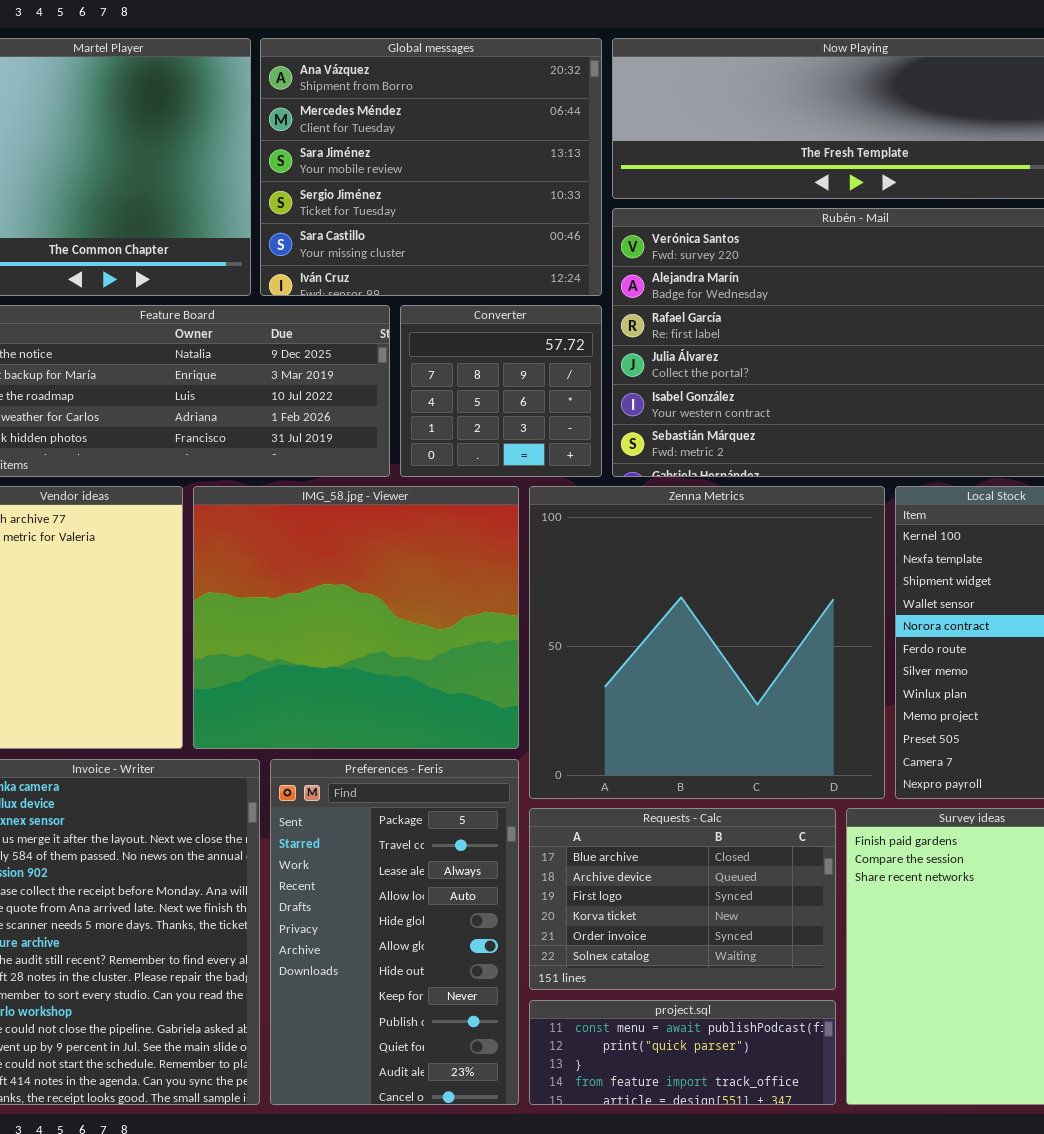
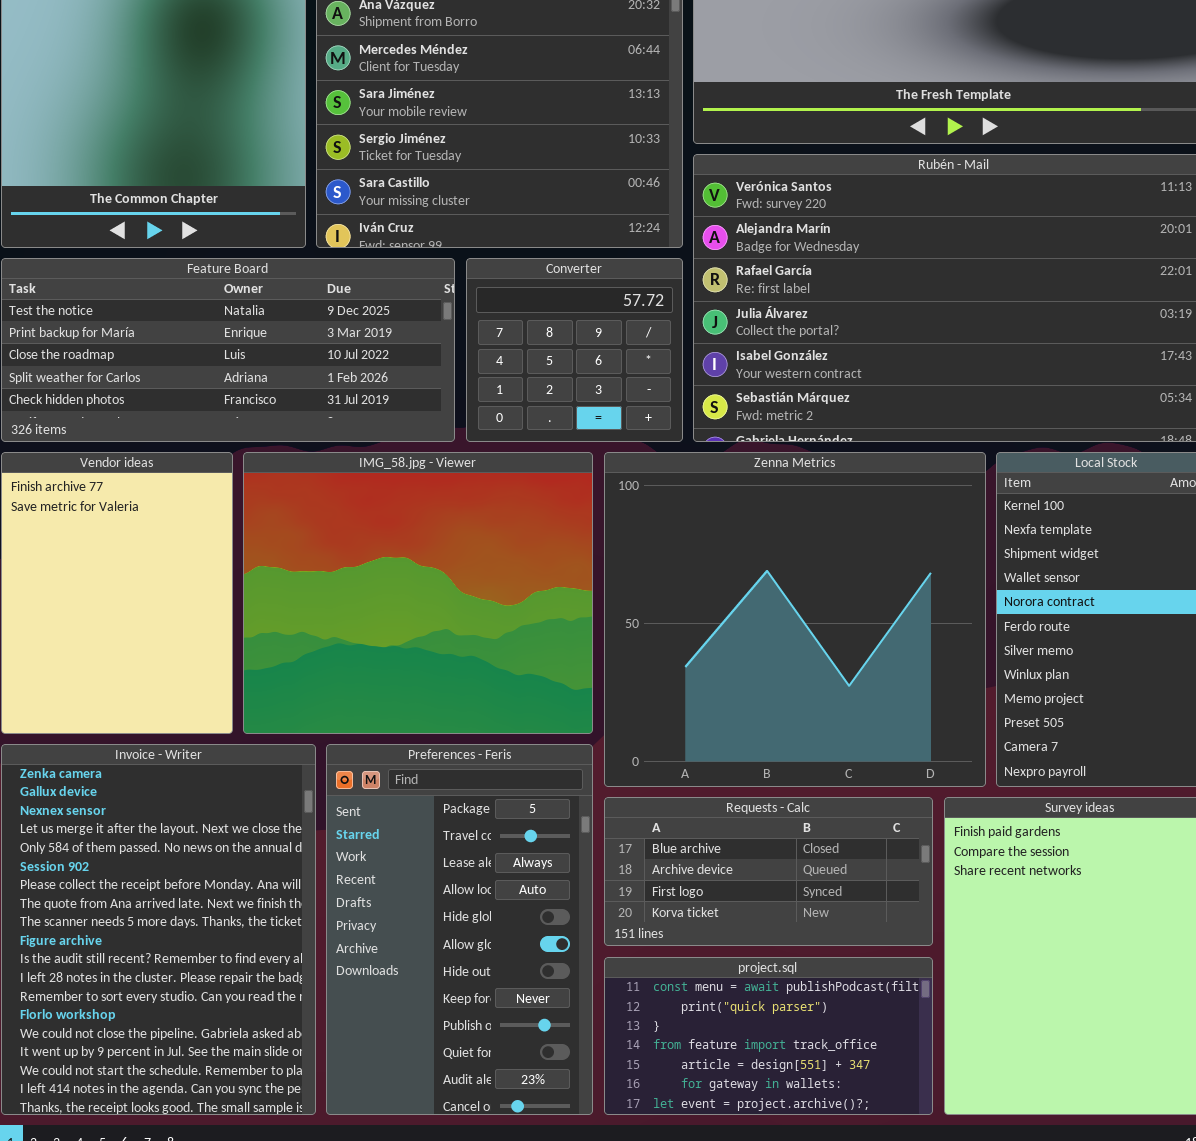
Requests - Calc: [529,808,836,990] -> [604,797,933,946], resized
project.sql: [529,1000,836,1105] -> [604,957,933,1115], resized

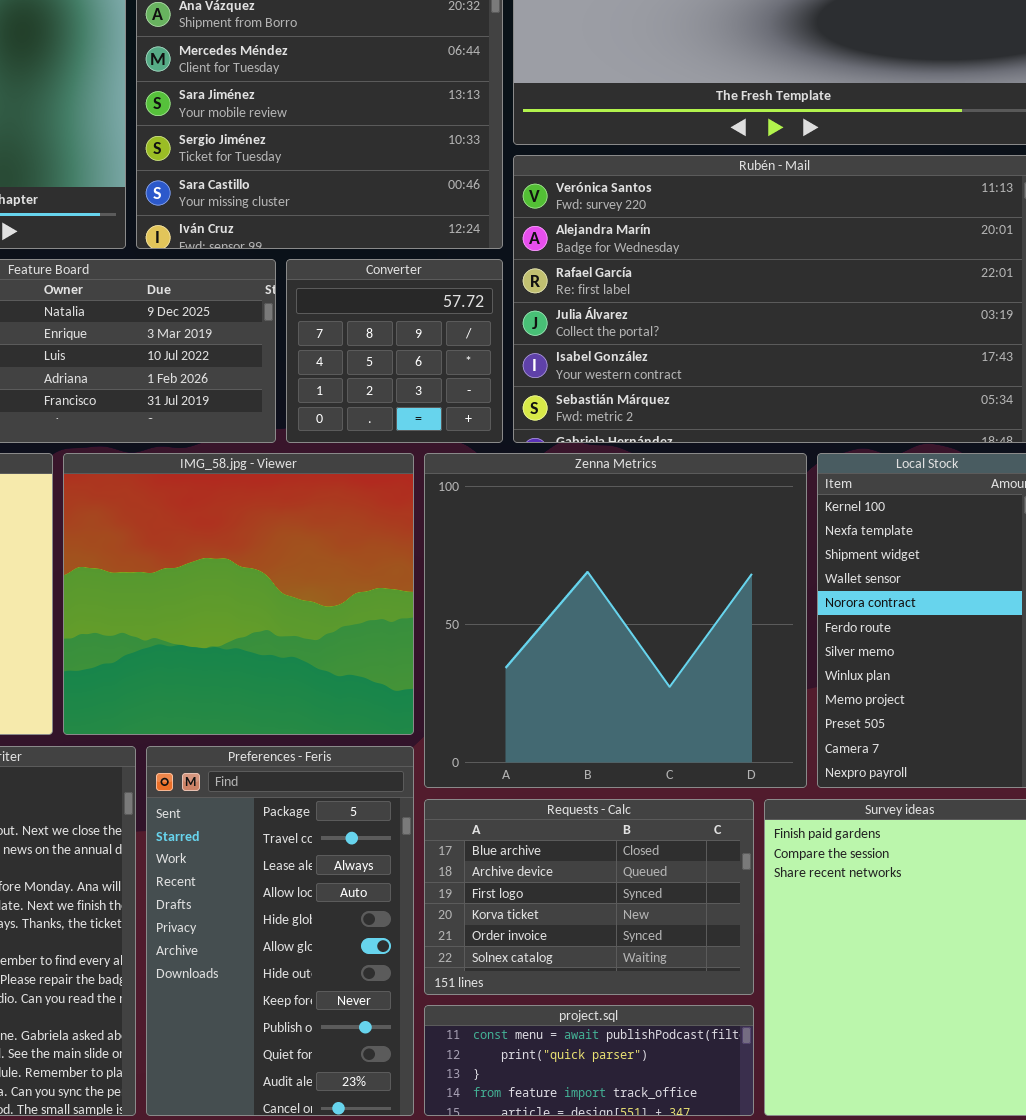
Requests - Calc: [604,797,933,946] -> [424,799,754,995], resized
project.sql: [604,957,933,1115] -> [424,1005,754,1116], resized

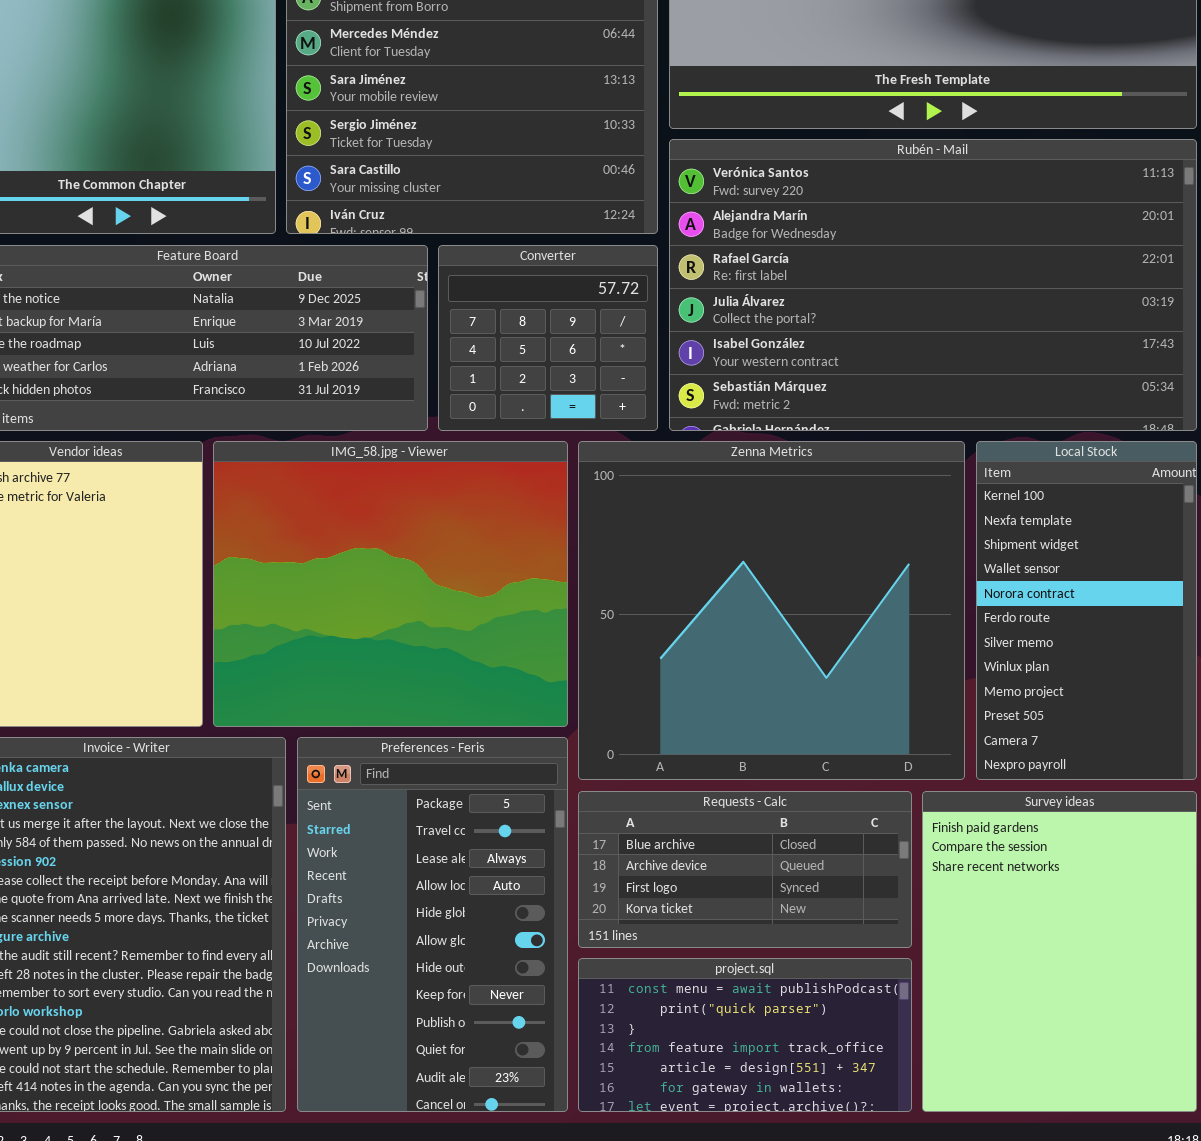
Requests - Calc: [424,799,754,995] -> [578,791,912,948], resized
project.sql: [424,1005,754,1116] -> [578,958,912,1112], resized

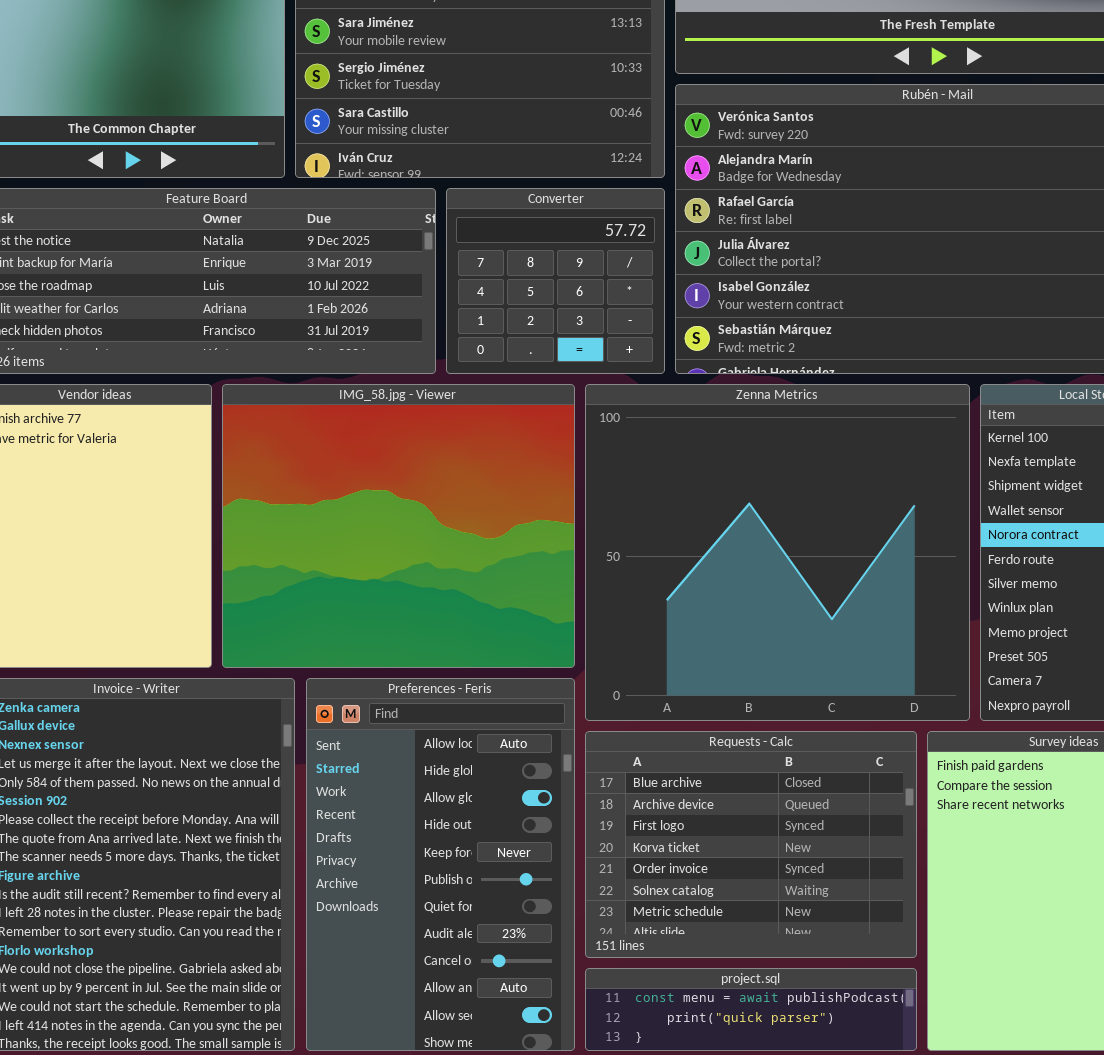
Preferences - Feris: [297,737,568,1112] -> [306,678,575,1051], scrolled down 3 rows
Requests - Calc: [578,791,912,948] -> [585,731,917,958], resized
project.sql: [578,958,912,1112] -> [585,968,917,1051], resized

